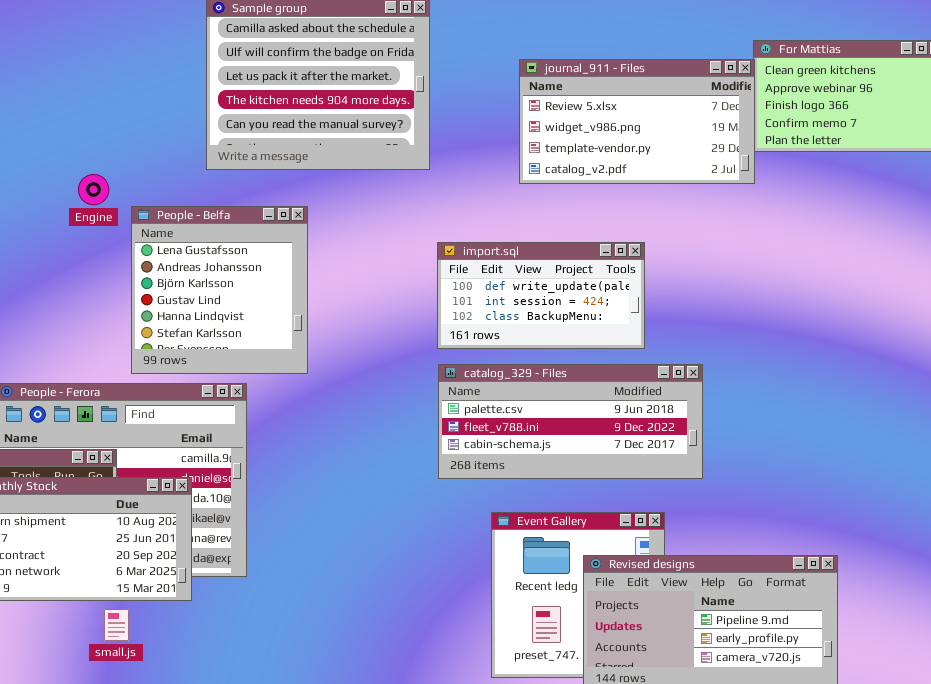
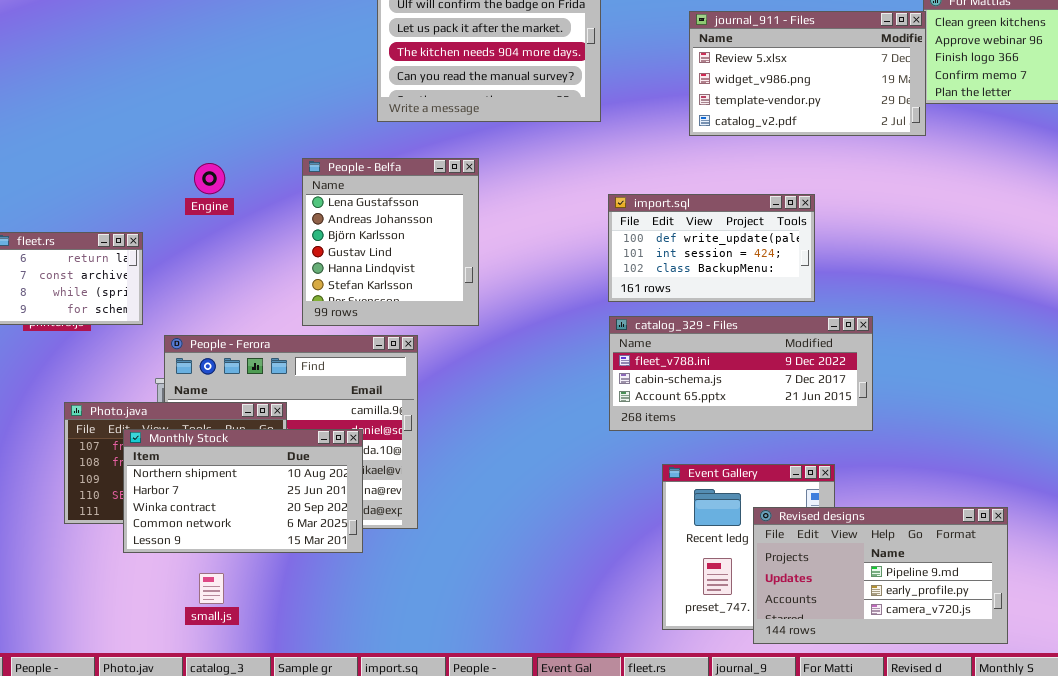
Engine: [78,174,109,205] -> [194,163,225,194], moved
catalog_329 - Files: [438,364,703,479] -> [609,316,873,431], scrolled down 1 row
small.js: [104,609,129,641] -> [199,573,224,604], moved

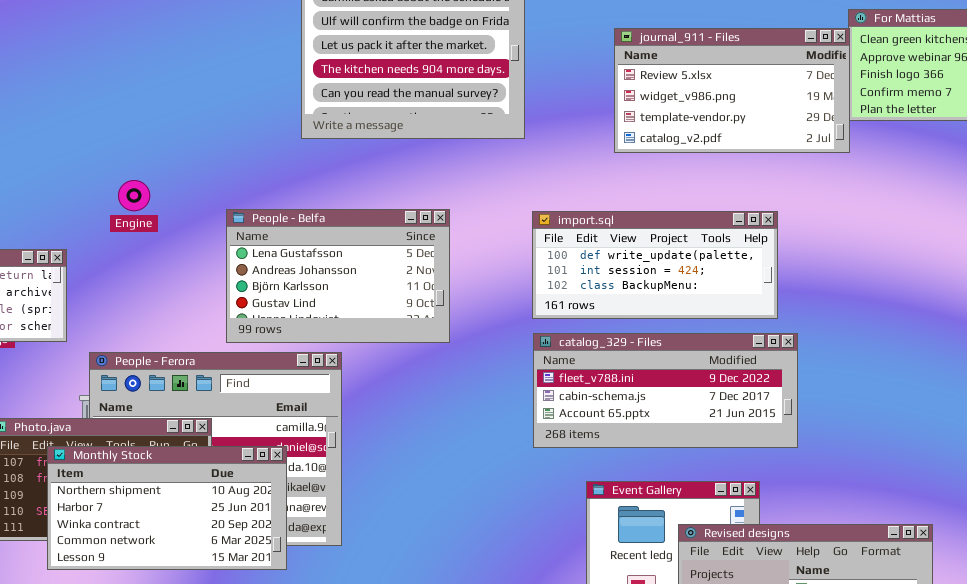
People - Belfa: [302,158,479,326] -> [226,209,450,343], resized
import.sql: [608,194,815,302] -> [532,211,778,319], resized

